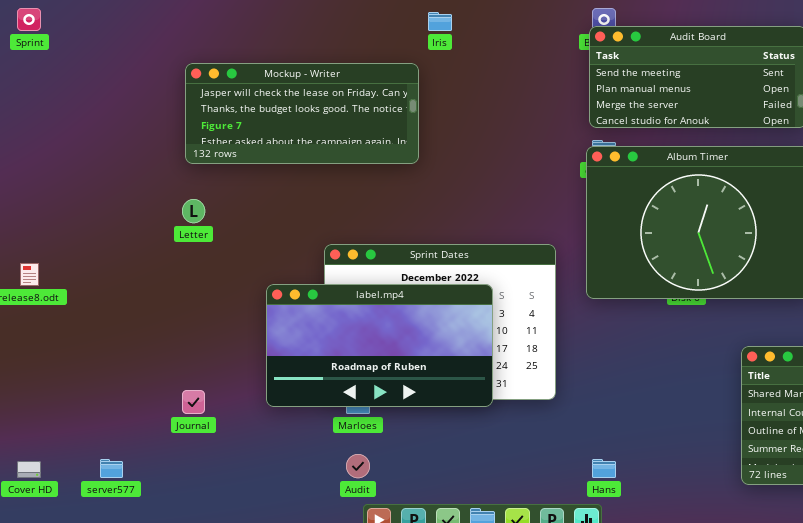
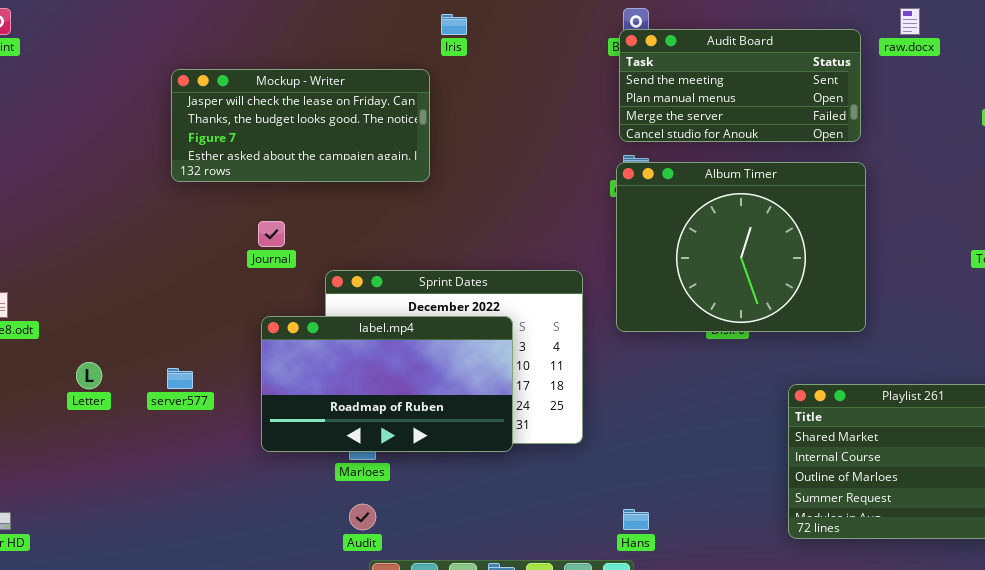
Letter: [182,199,205,223] -> [76,362,102,389], moved
Journal: [182,390,205,414] -> [258,221,285,247], moved
server577: [100,459,123,478] -> [167,368,193,389], moved

